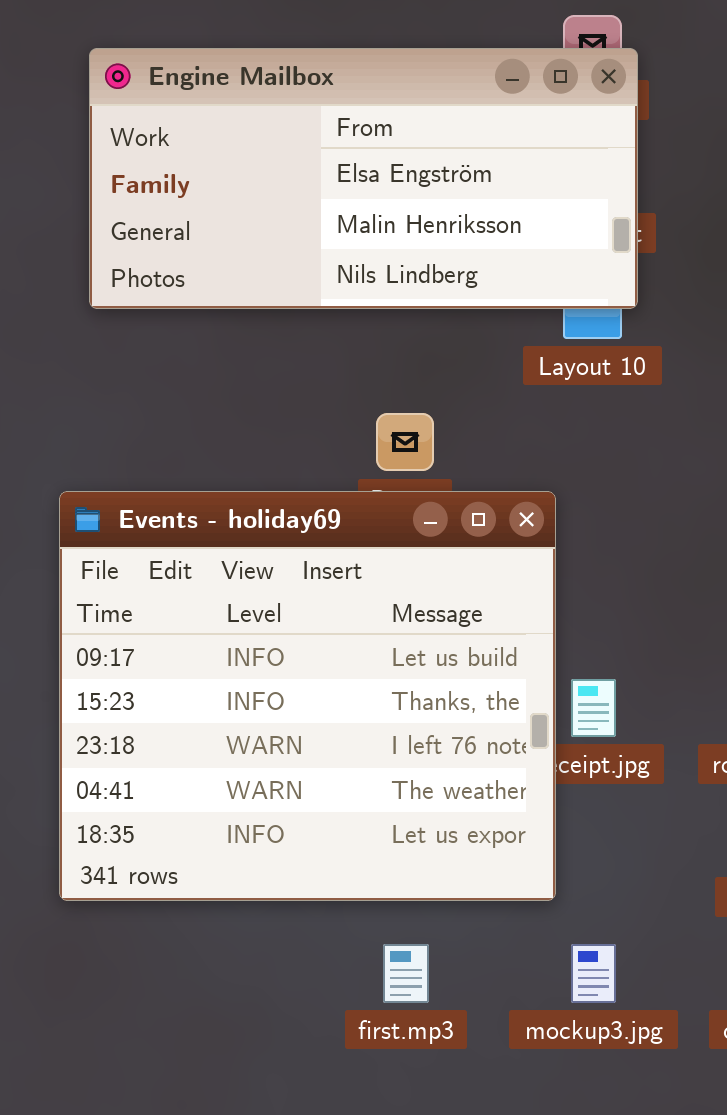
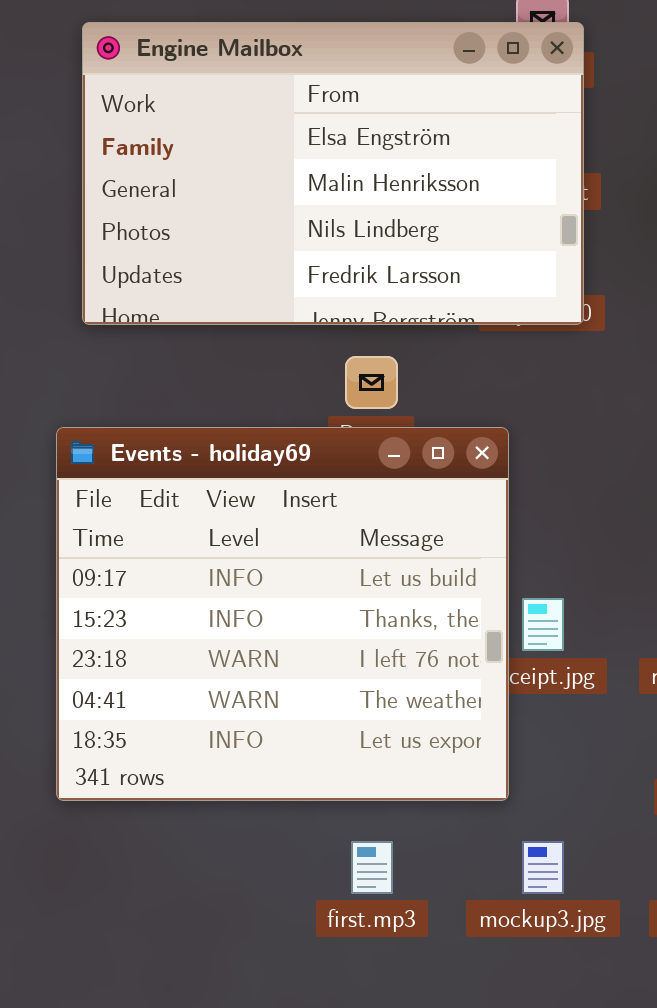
Engine Mailbox: [89,48,638,309] -> [82,22,584,325], resized

